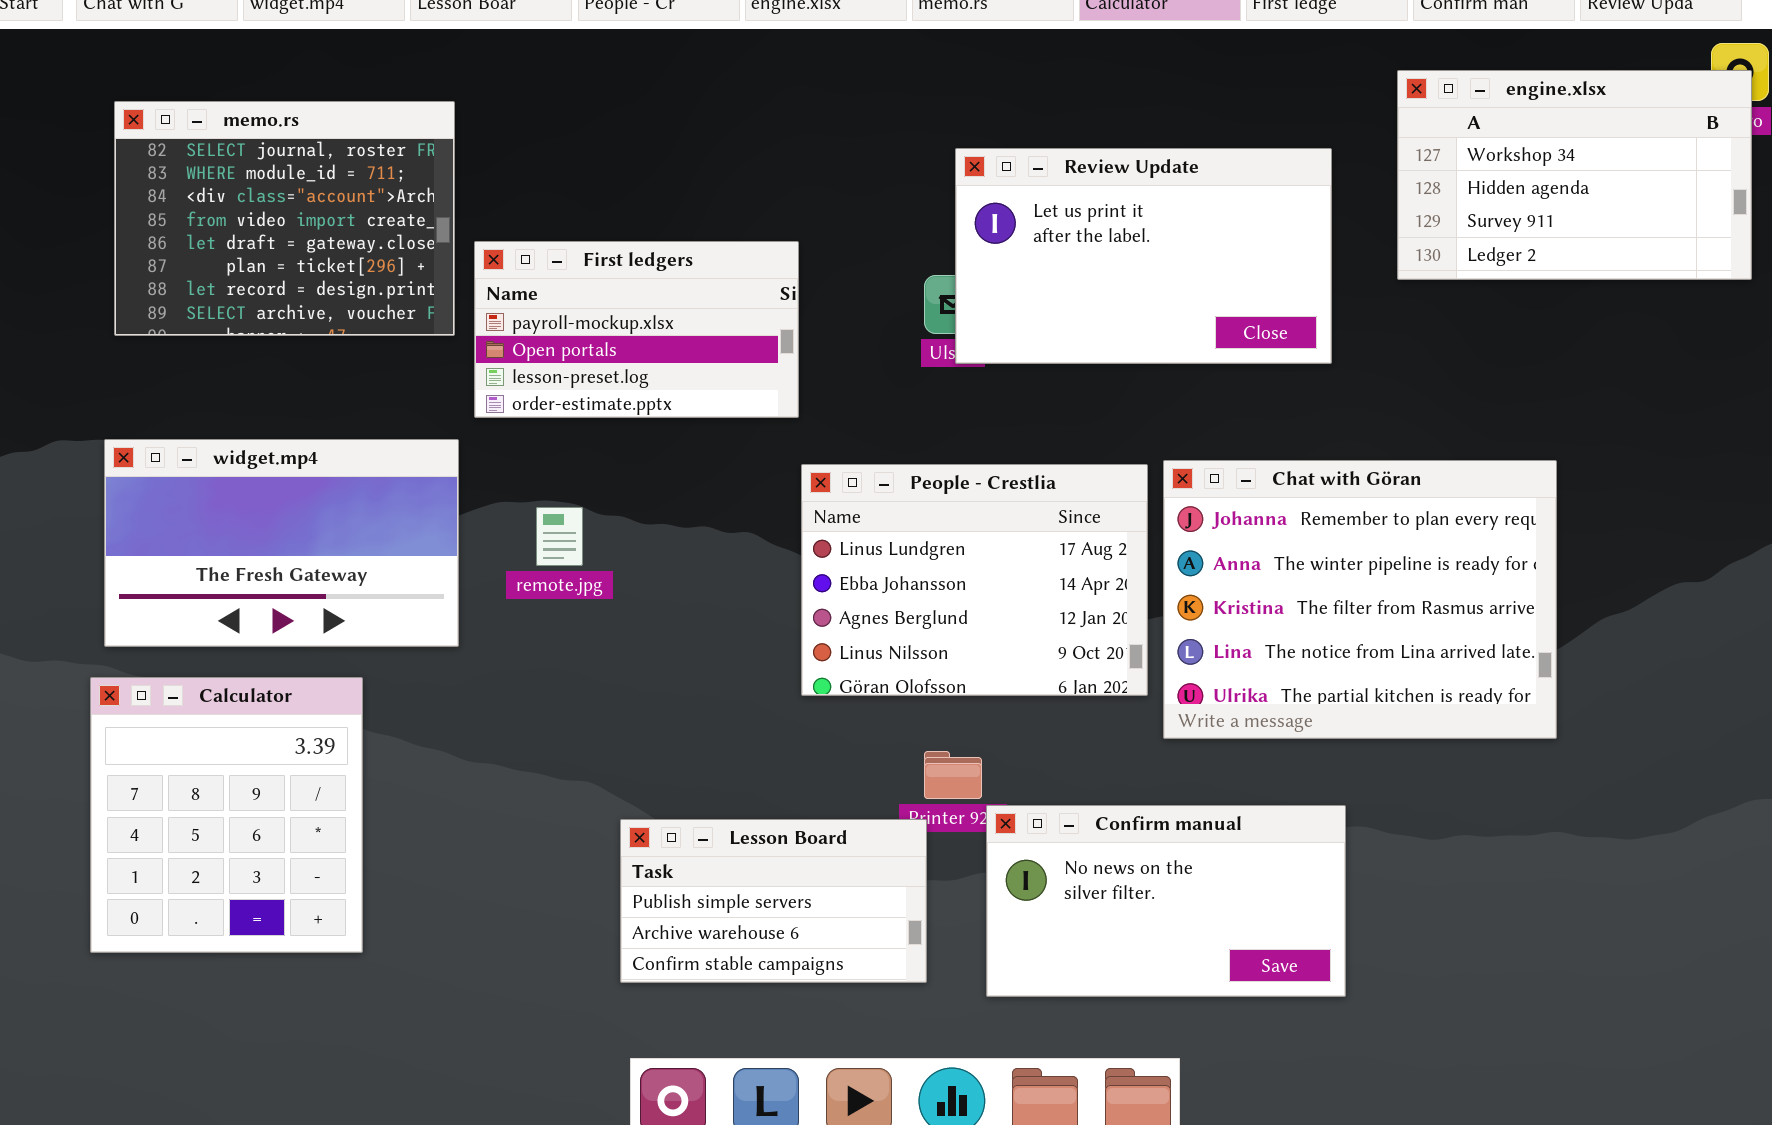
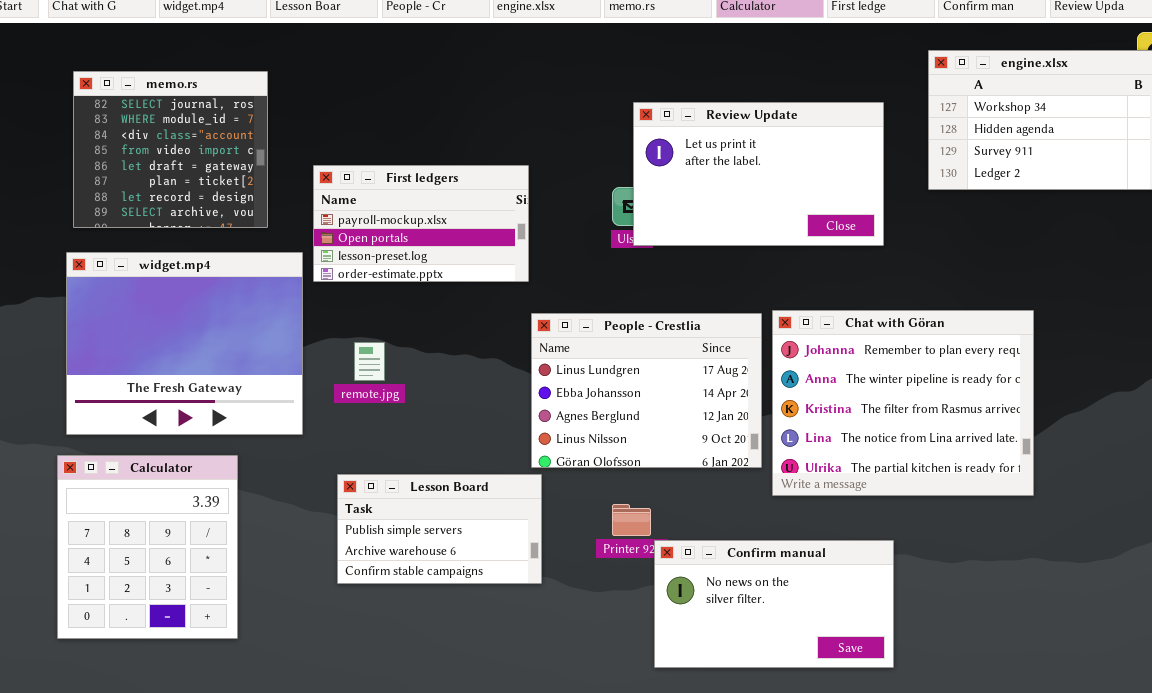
memo.rs: [114,101,455,336] -> [73,71,268,228], resized
widget.mp4: [104,439,459,647] -> [66,252,303,435], resized
Lesson Board: [620,819,927,983] -> [337,474,542,584], moved

